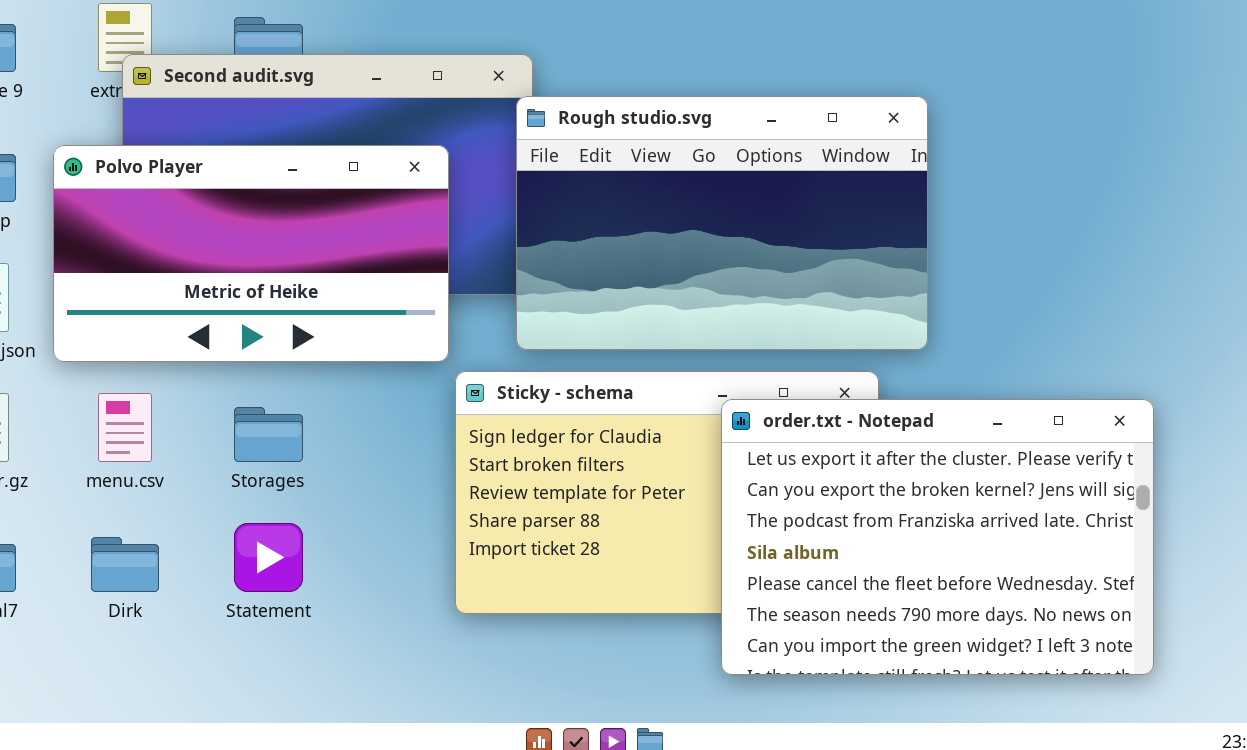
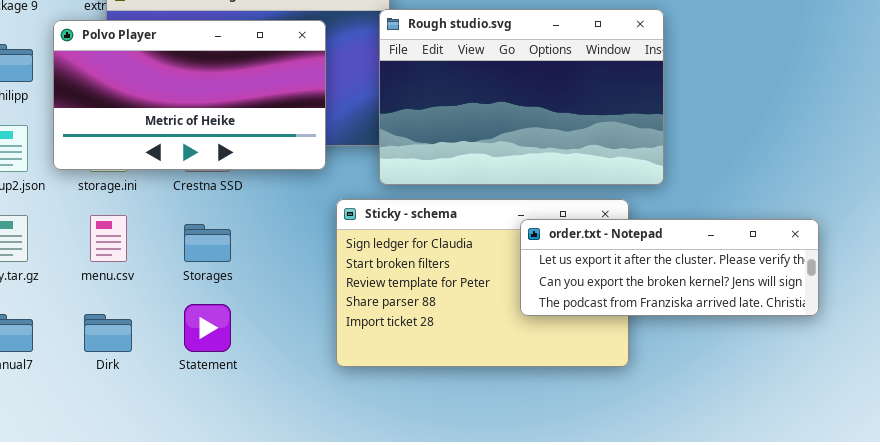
Polvo Player: [53,145,449,362] -> [53,20,326,170], moved
order.txt - Notepad: [721,399,1154,675] -> [520,219,819,316], resized

